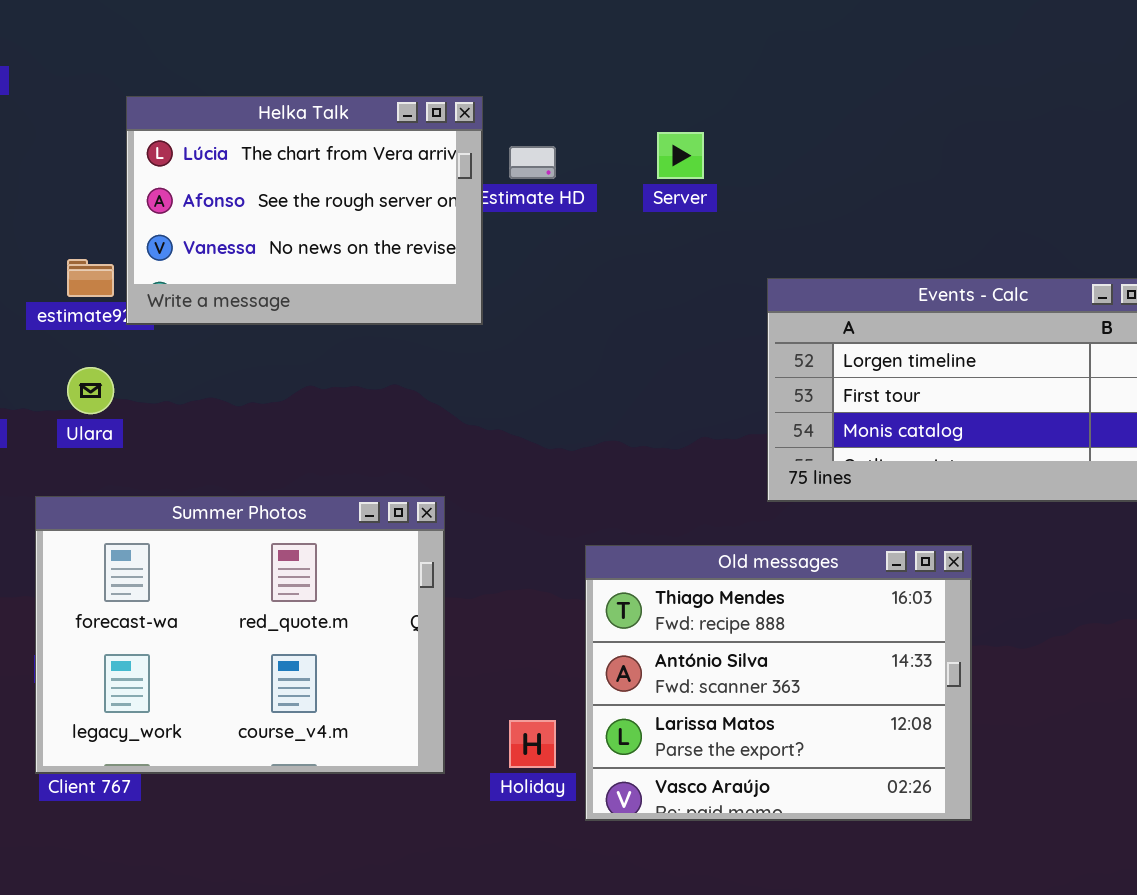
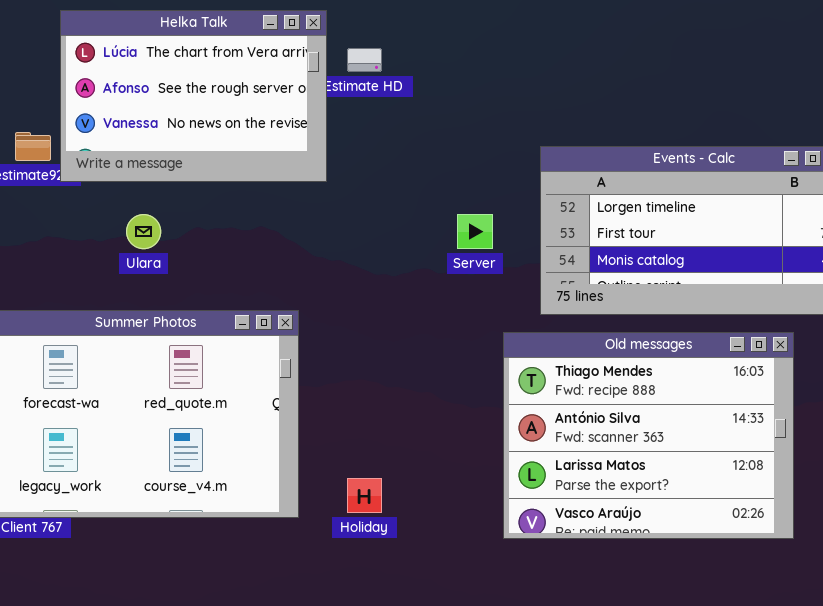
Server: [657,132,704,179] -> [457,214,493,249], moved
Ulara: [67,367,114,414] -> [126,214,161,249], moved
Old messages: [585,545,972,821] -> [503,332,794,539], moved

